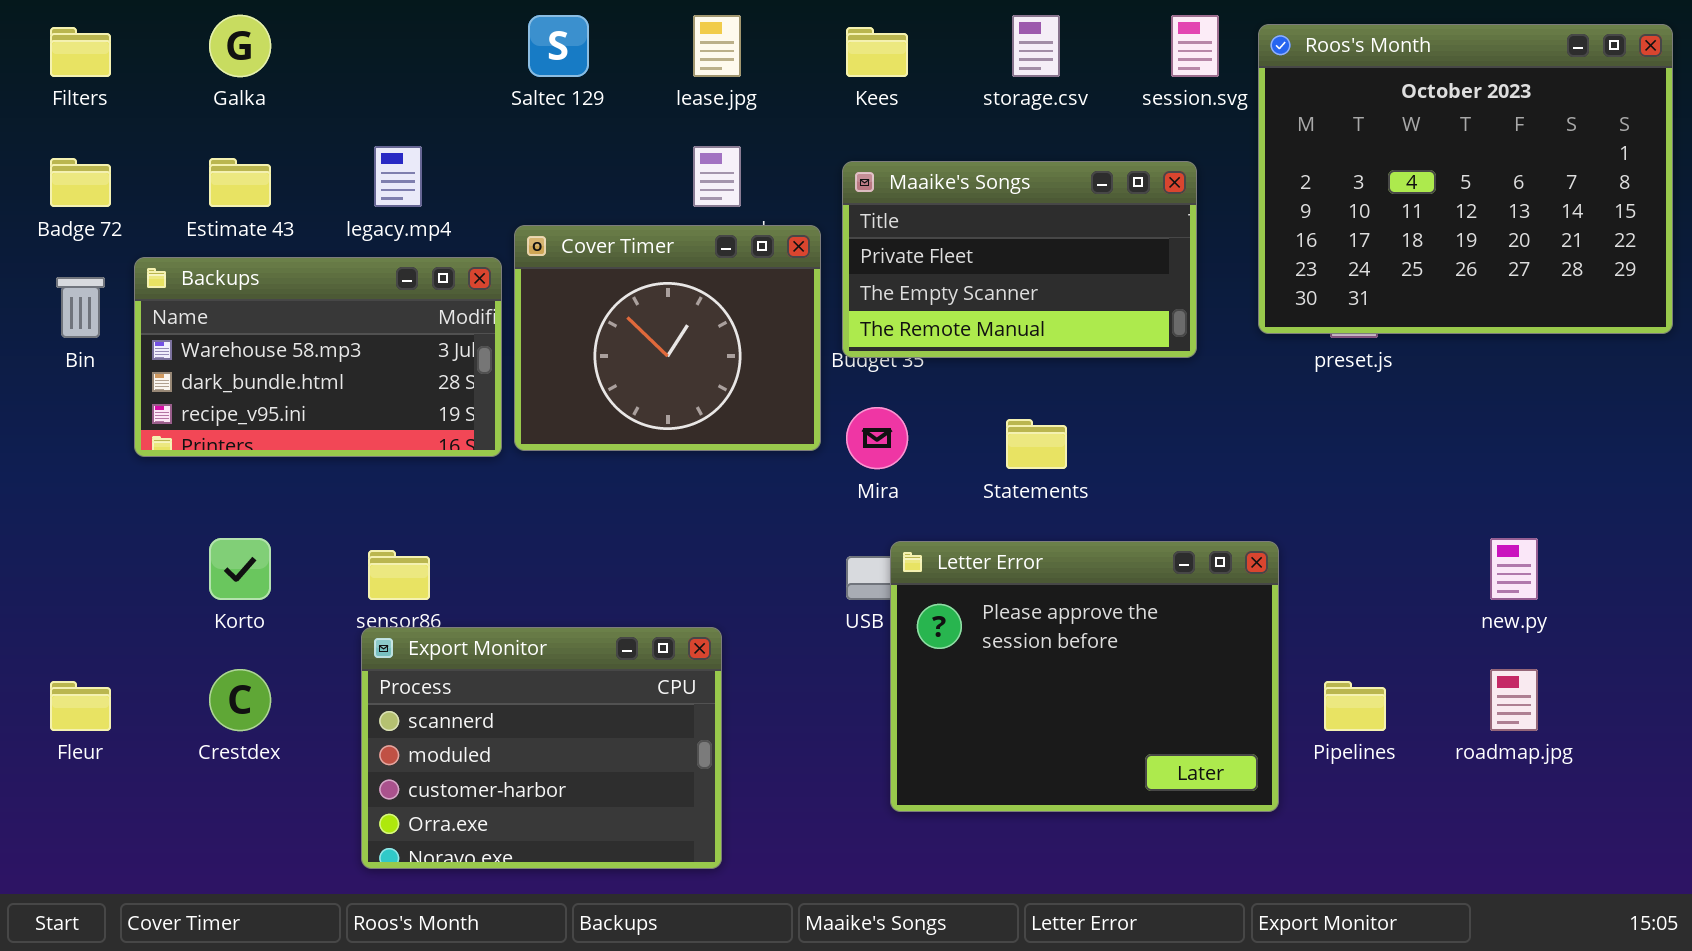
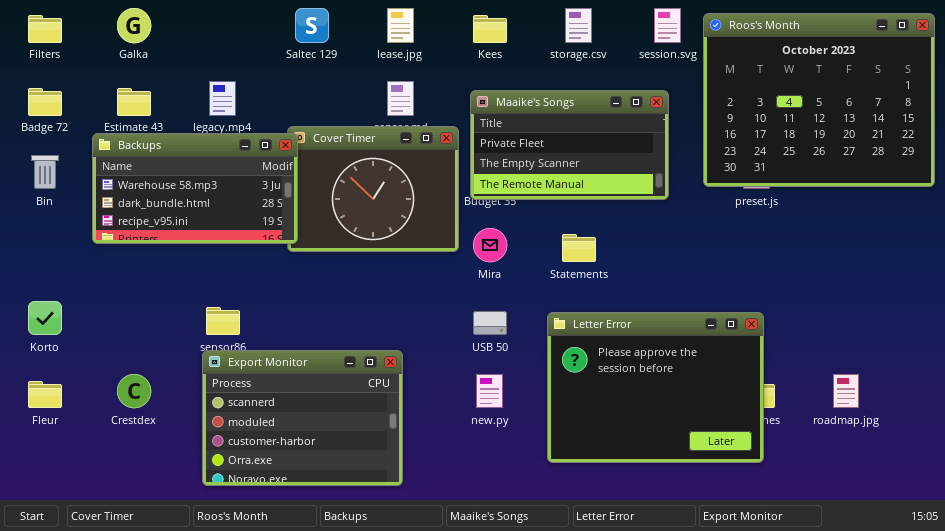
Backups: [134,257,502,457] -> [92,133,298,244], moved
Korto: [209,538,271,600] -> [28,301,62,335], moved
new.py: [1490,538,1538,600] -> [476,374,503,408], moved
Letter Error: [890,541,1279,812] -> [547,312,764,463], moved

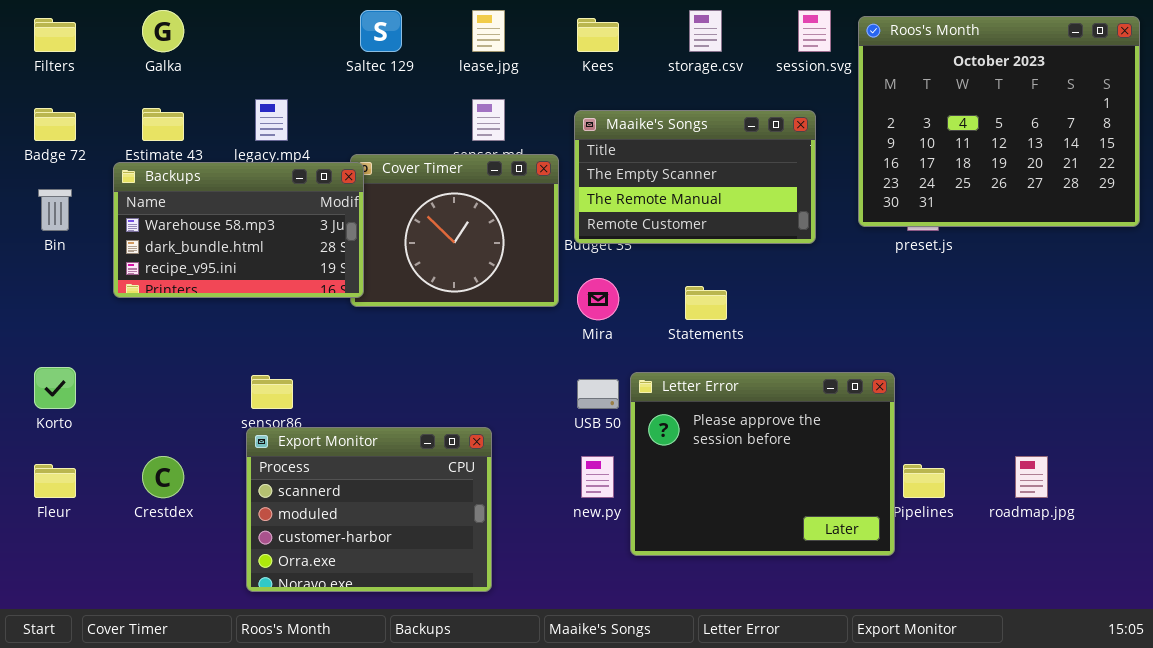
Maaike's Songs: [470,90,669,200] -> [574,110,816,244], scrolled down 1 row
Letter Error: [547,312,764,463] -> [630,372,895,556], moved

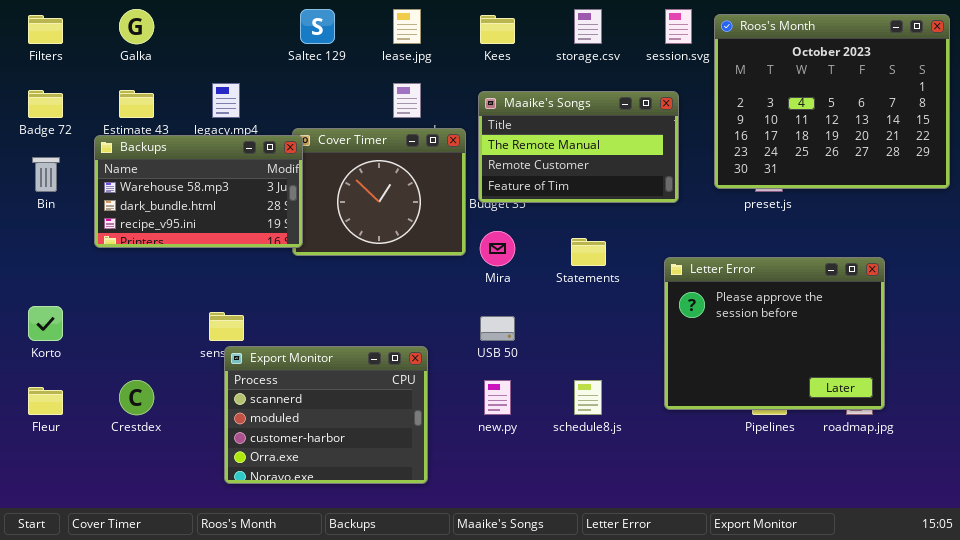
Maaike's Songs: [574,110,816,244] -> [478,91,679,203], scrolled down 1 row
Letter Error: [630,372,895,556] -> [664,257,885,410], moved
Export Monitor: [246,427,492,592] -> [224,346,428,484], moved

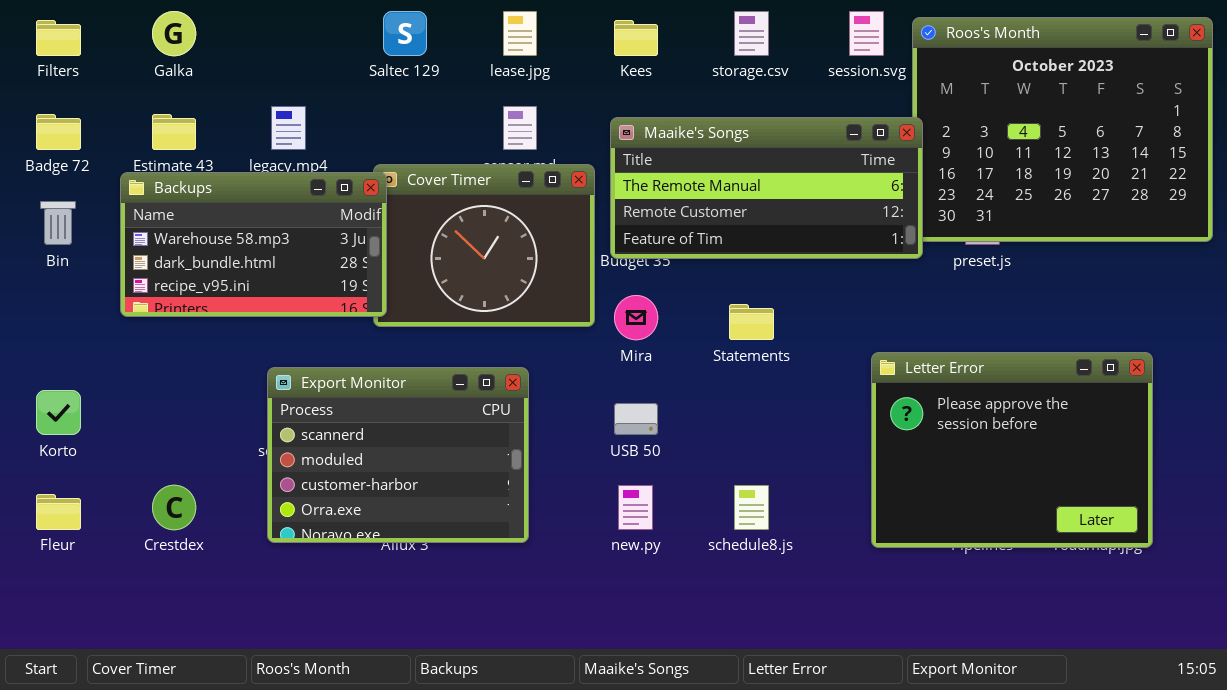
Maaike's Songs: [478,91,679,203] -> [610,117,923,259], resized
Letter Error: [664,257,885,410] -> [871,352,1153,548], moved
Export Monitor: [224,346,428,484] -> [267,367,529,543], moved

